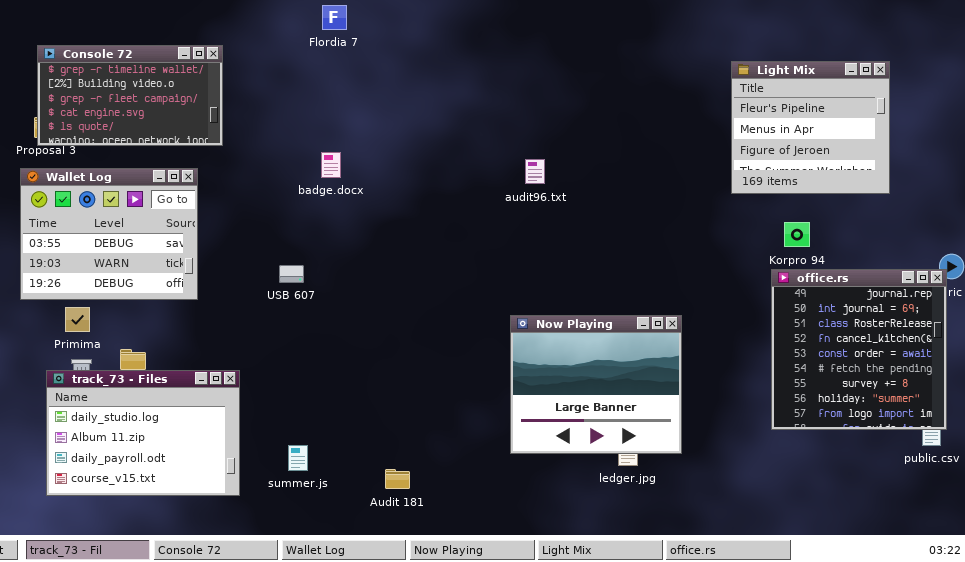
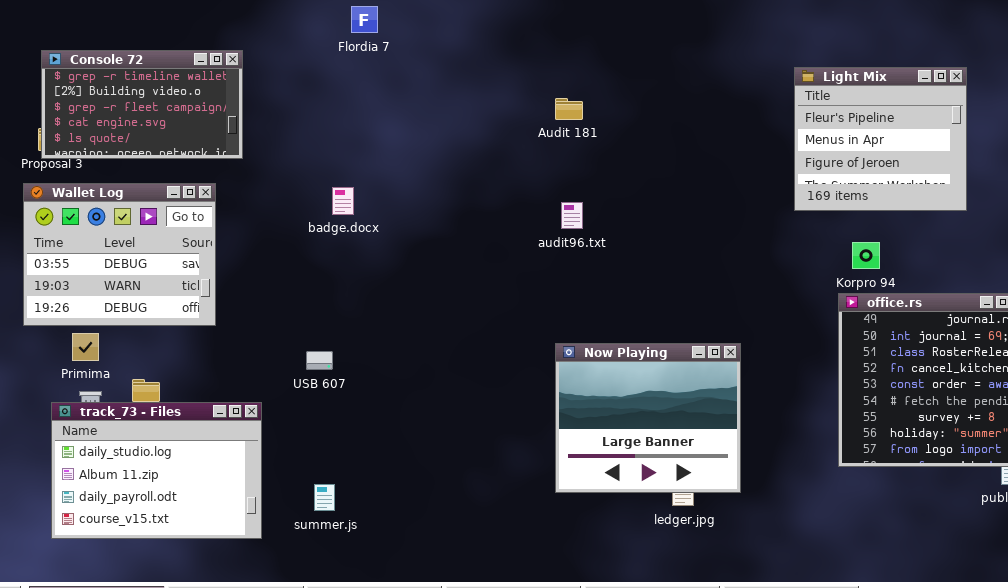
badge.docx: [321,152,341,178] -> [332,187,354,215], moved
audit96.txt: [525,159,545,184] -> [561,202,583,229], moved
USB 607: [279,265,304,283] -> [306,351,333,370], moved
Audit 181: [385,469,410,489] -> [555,98,583,120], moved

